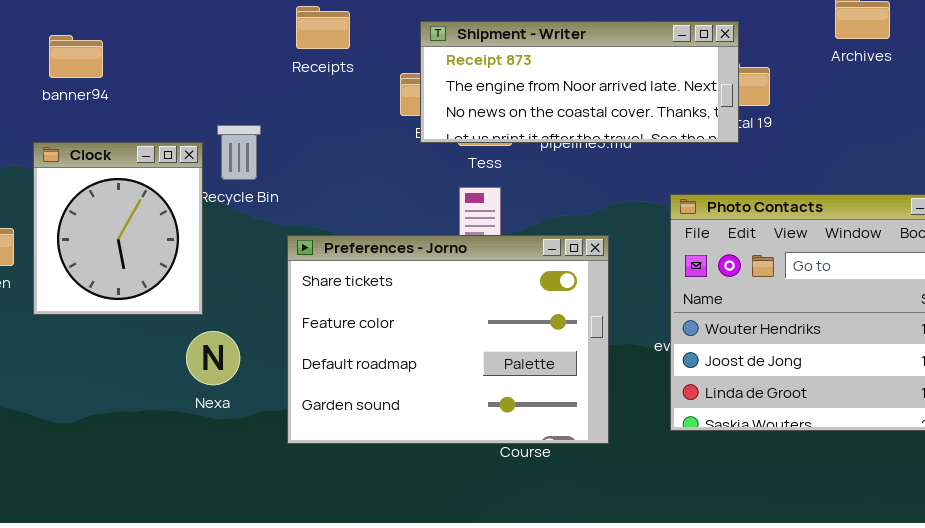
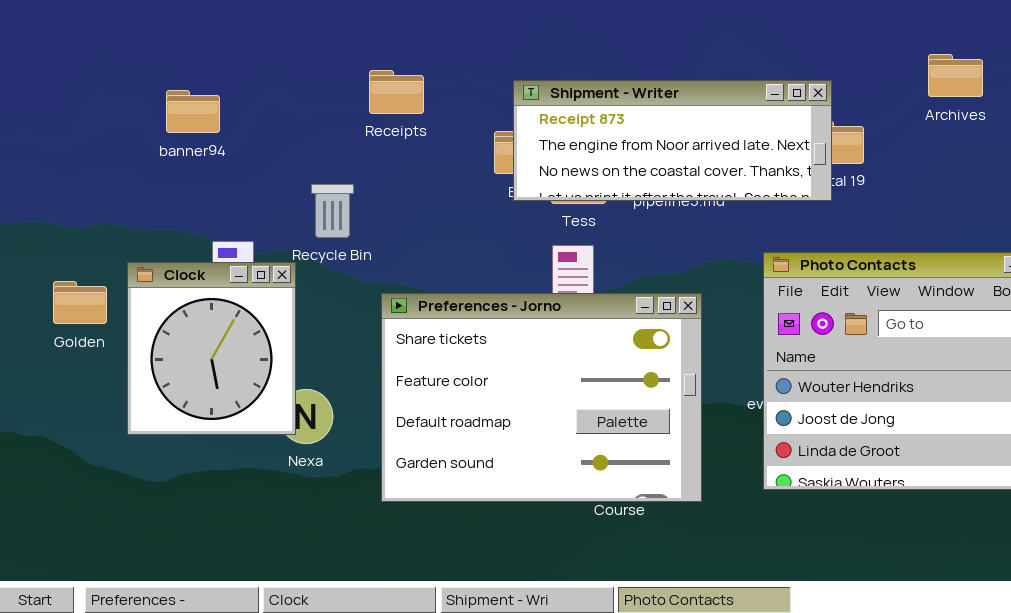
Receipts: [296,6,350,49] -> [369,70,424,114], moved
banner94: [49,35,103,78] -> [166,90,220,133], moved
Clock: [33,142,203,315] -> [127,262,296,435], moved

